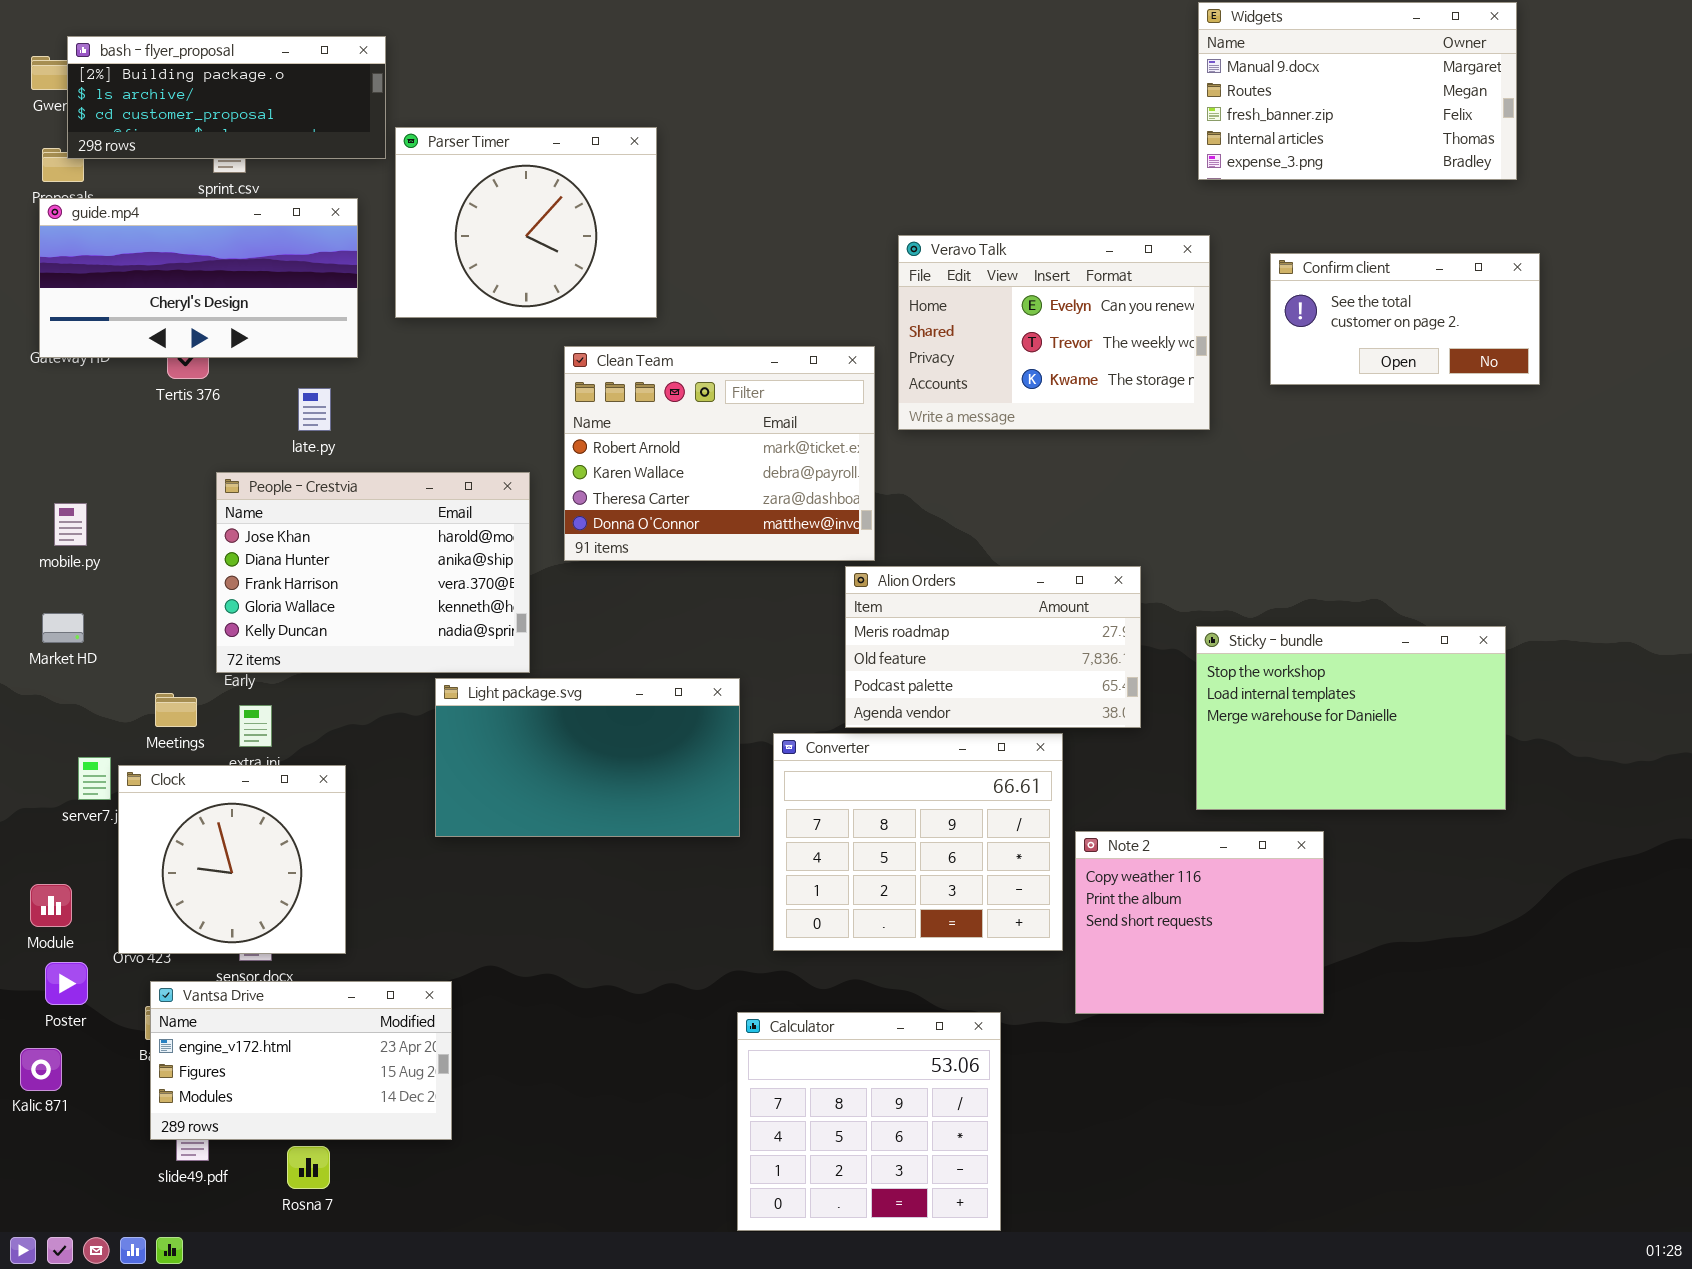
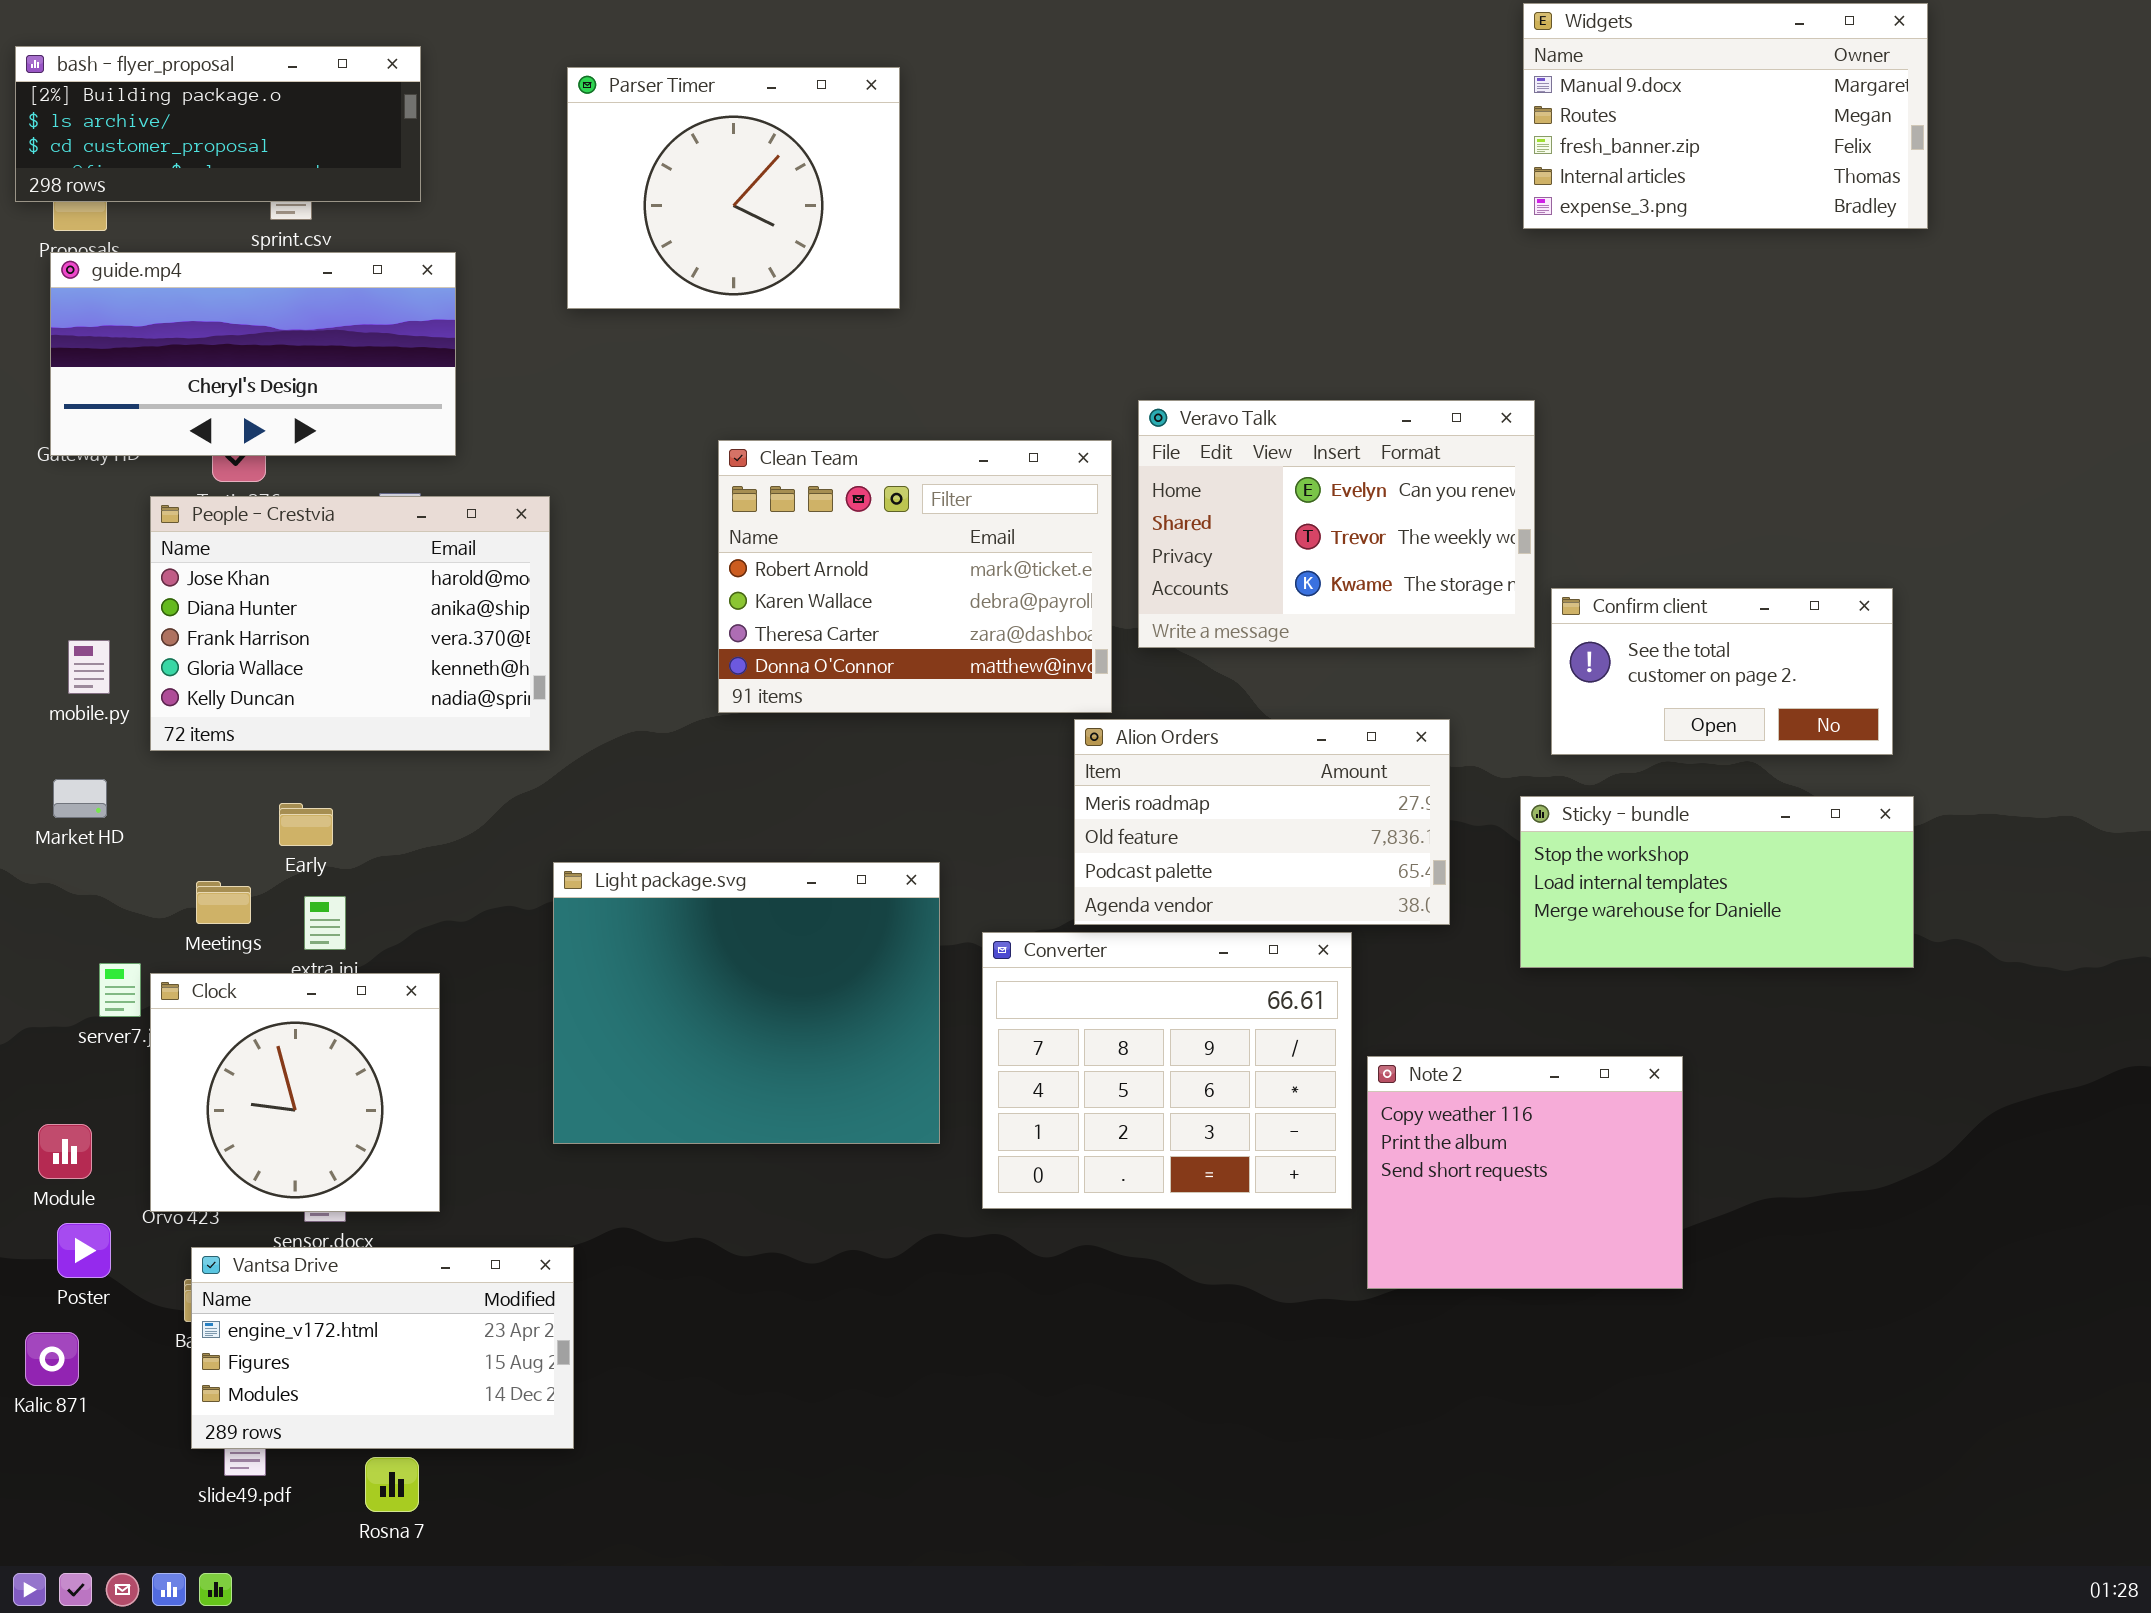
bash - flyer_proposal: [67,36,386,159] -> [15,46,421,202], moved
Parser Timer: [395,127,657,318] -> [567,67,900,309], moved
Veravo Talk: [898,235,1210,430] -> [1138,400,1535,648], moved
Confirm client: [1270,253,1540,385] -> [1551,588,1893,755], moved
People - Crestvia: [216,472,530,673] -> [150,496,550,751], moved
Sticky - bundle: [1196,626,1506,810] -> [1520,796,1914,968], resized
Light package.svg: [435,678,740,837] -> [553,862,940,1144], resized
Calculator: [737,1012,1001,1231] -> none, closed

